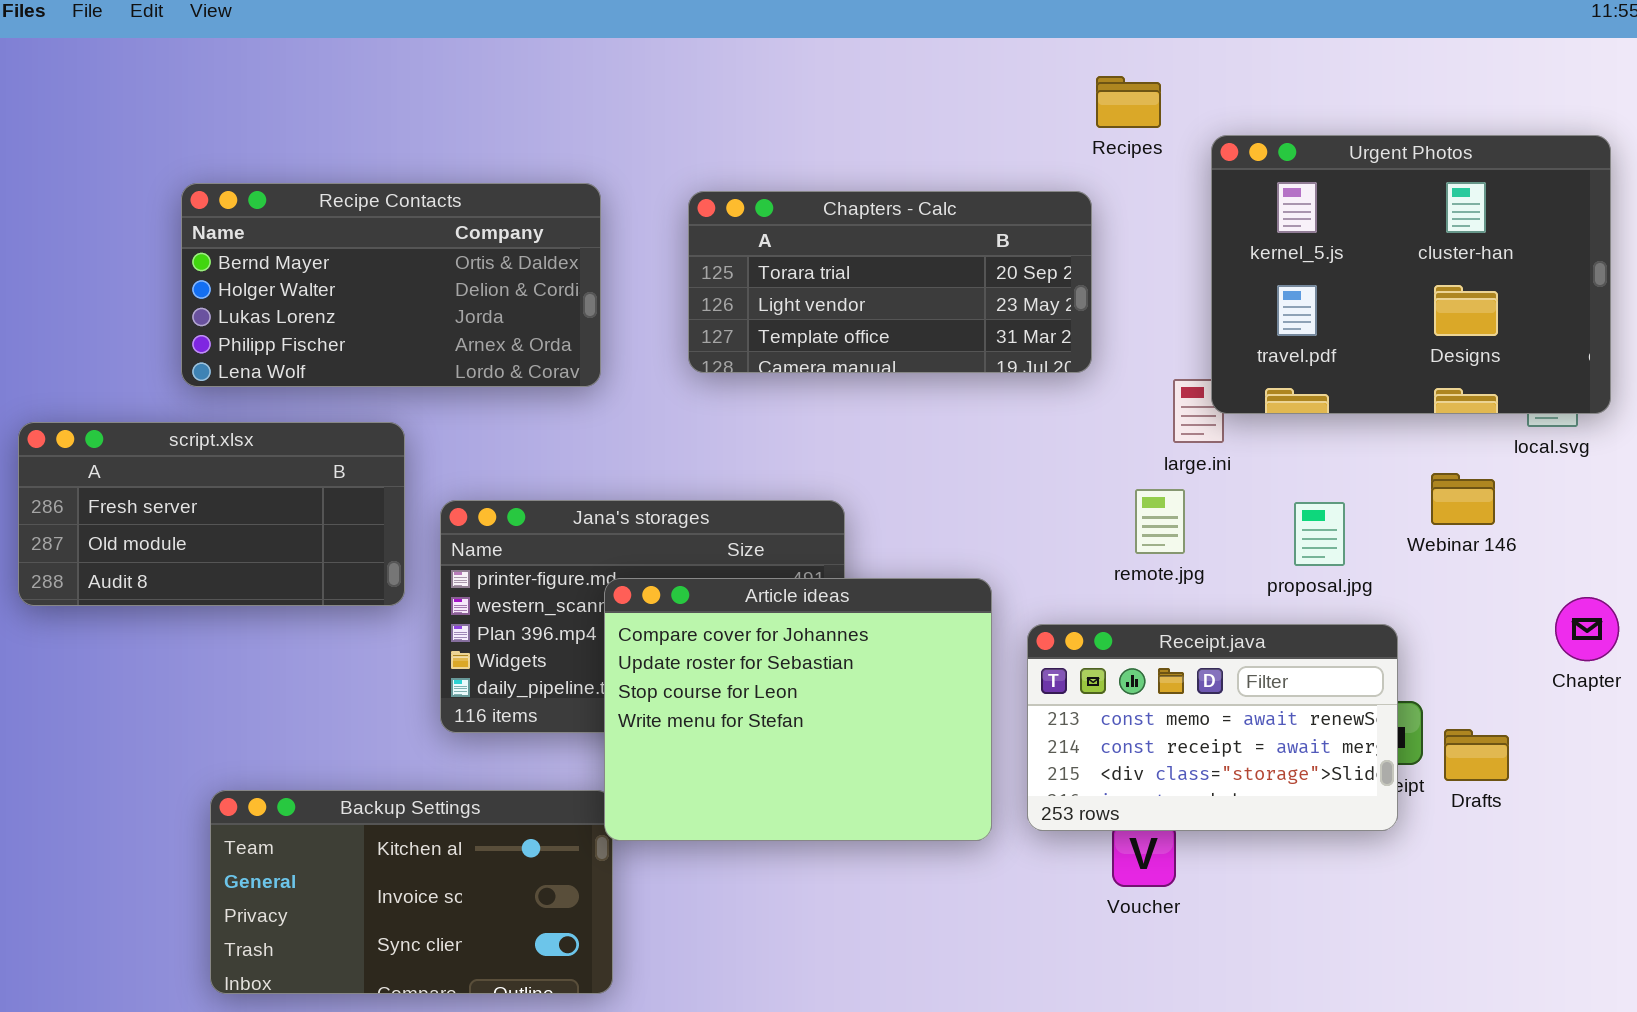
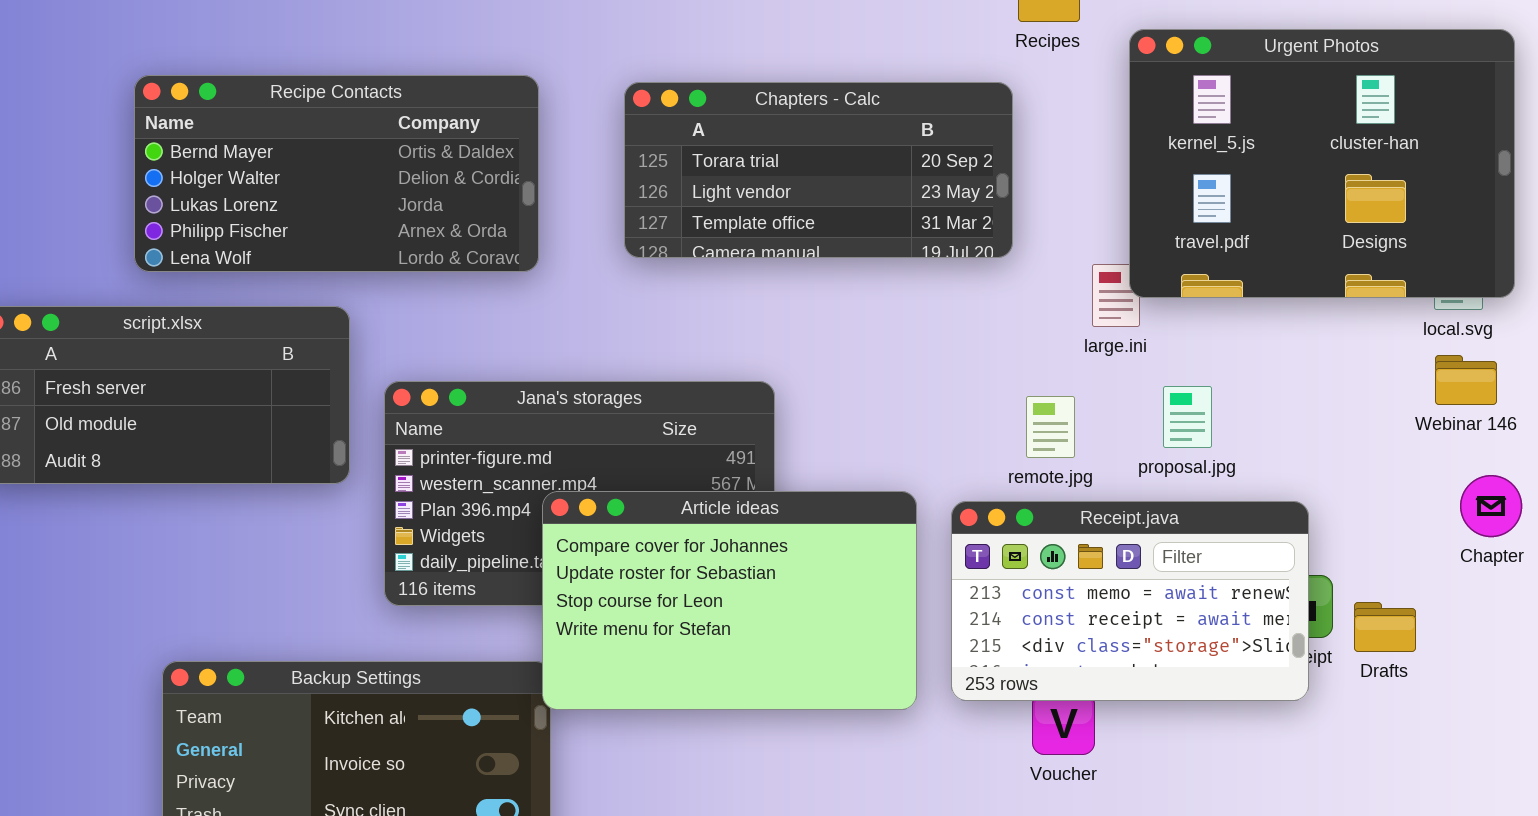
Webinar 146: [1431,473,1495,525] -> [1435,355,1497,405], moved
remote.jpg: [1135,489,1185,554] -> [1026,396,1075,458], moved
proposal.jpg: [1294,502,1345,566] -> [1163,386,1212,448], moved
Article ideas: [604,578,992,841] -> [542,491,917,710], resized

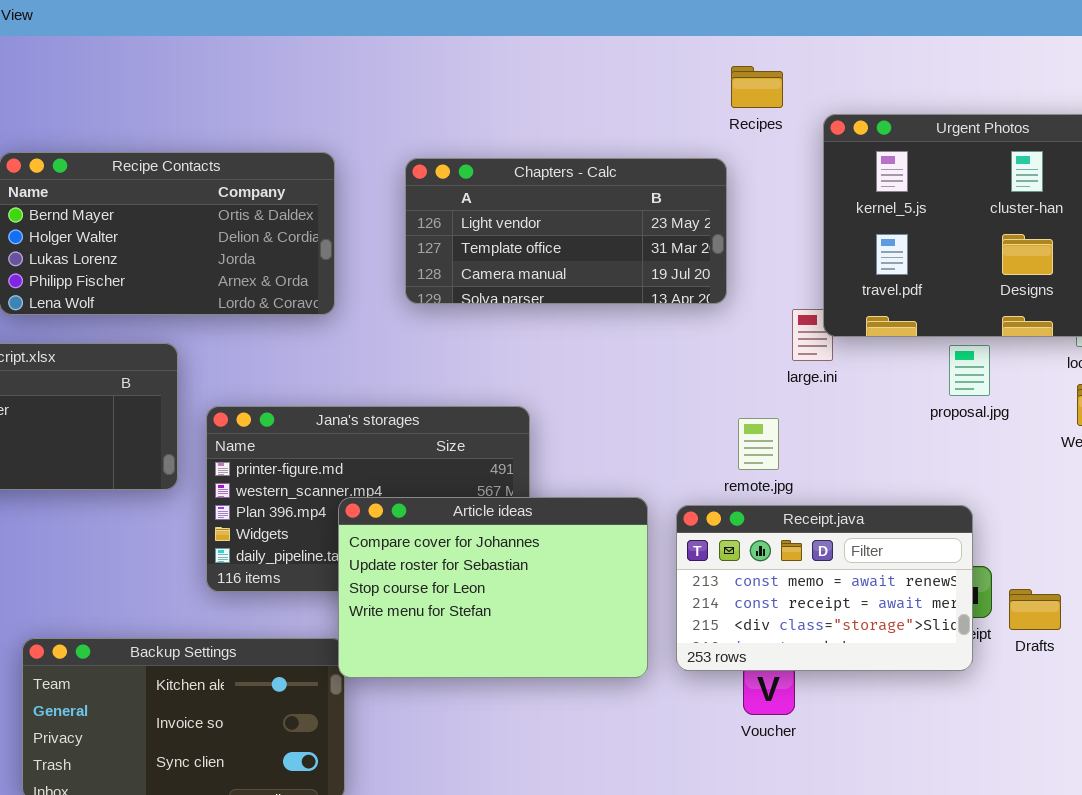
Chapters - Calc: [624,82,1013,258] -> [405,158,727,304], scrolled down 1 row
proposal.jpg: [1163,386,1212,448] -> [949,345,990,396], moved

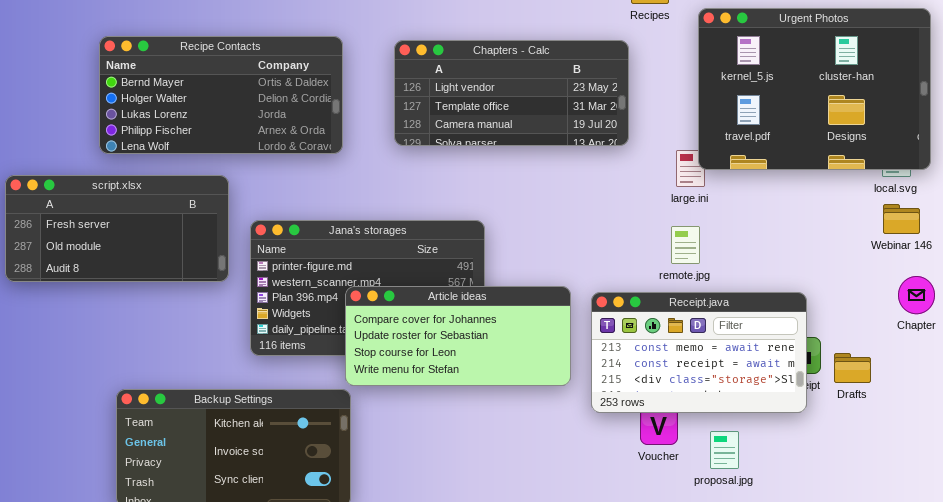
proposal.jpg: [949,345,990,396] -> [710,431,739,469], moved
remote.jpg: [738,418,779,470] -> [671,226,700,264], moved
Article ideas: [338,497,648,678] -> [345,286,571,386], resized

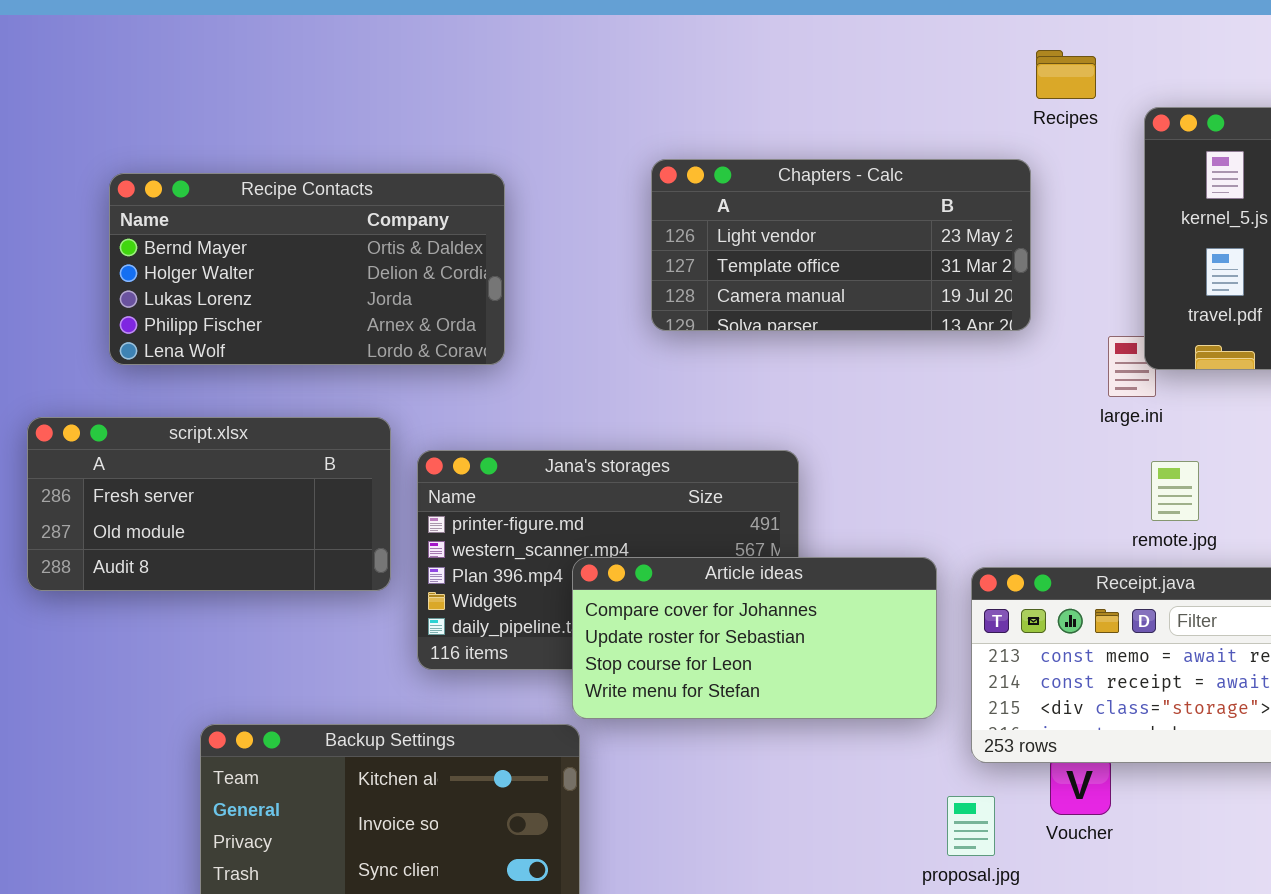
Recipe Contacts: [99,36,343,154] -> [109,173,505,365], moved
script.xlsx: [5,175,229,282] -> [27,417,391,591], moved
remote.jpg: [671,226,700,264] -> [1151,461,1199,521], moved
proposal.jpg: [710,431,739,469] -> [947,796,995,856], moved

